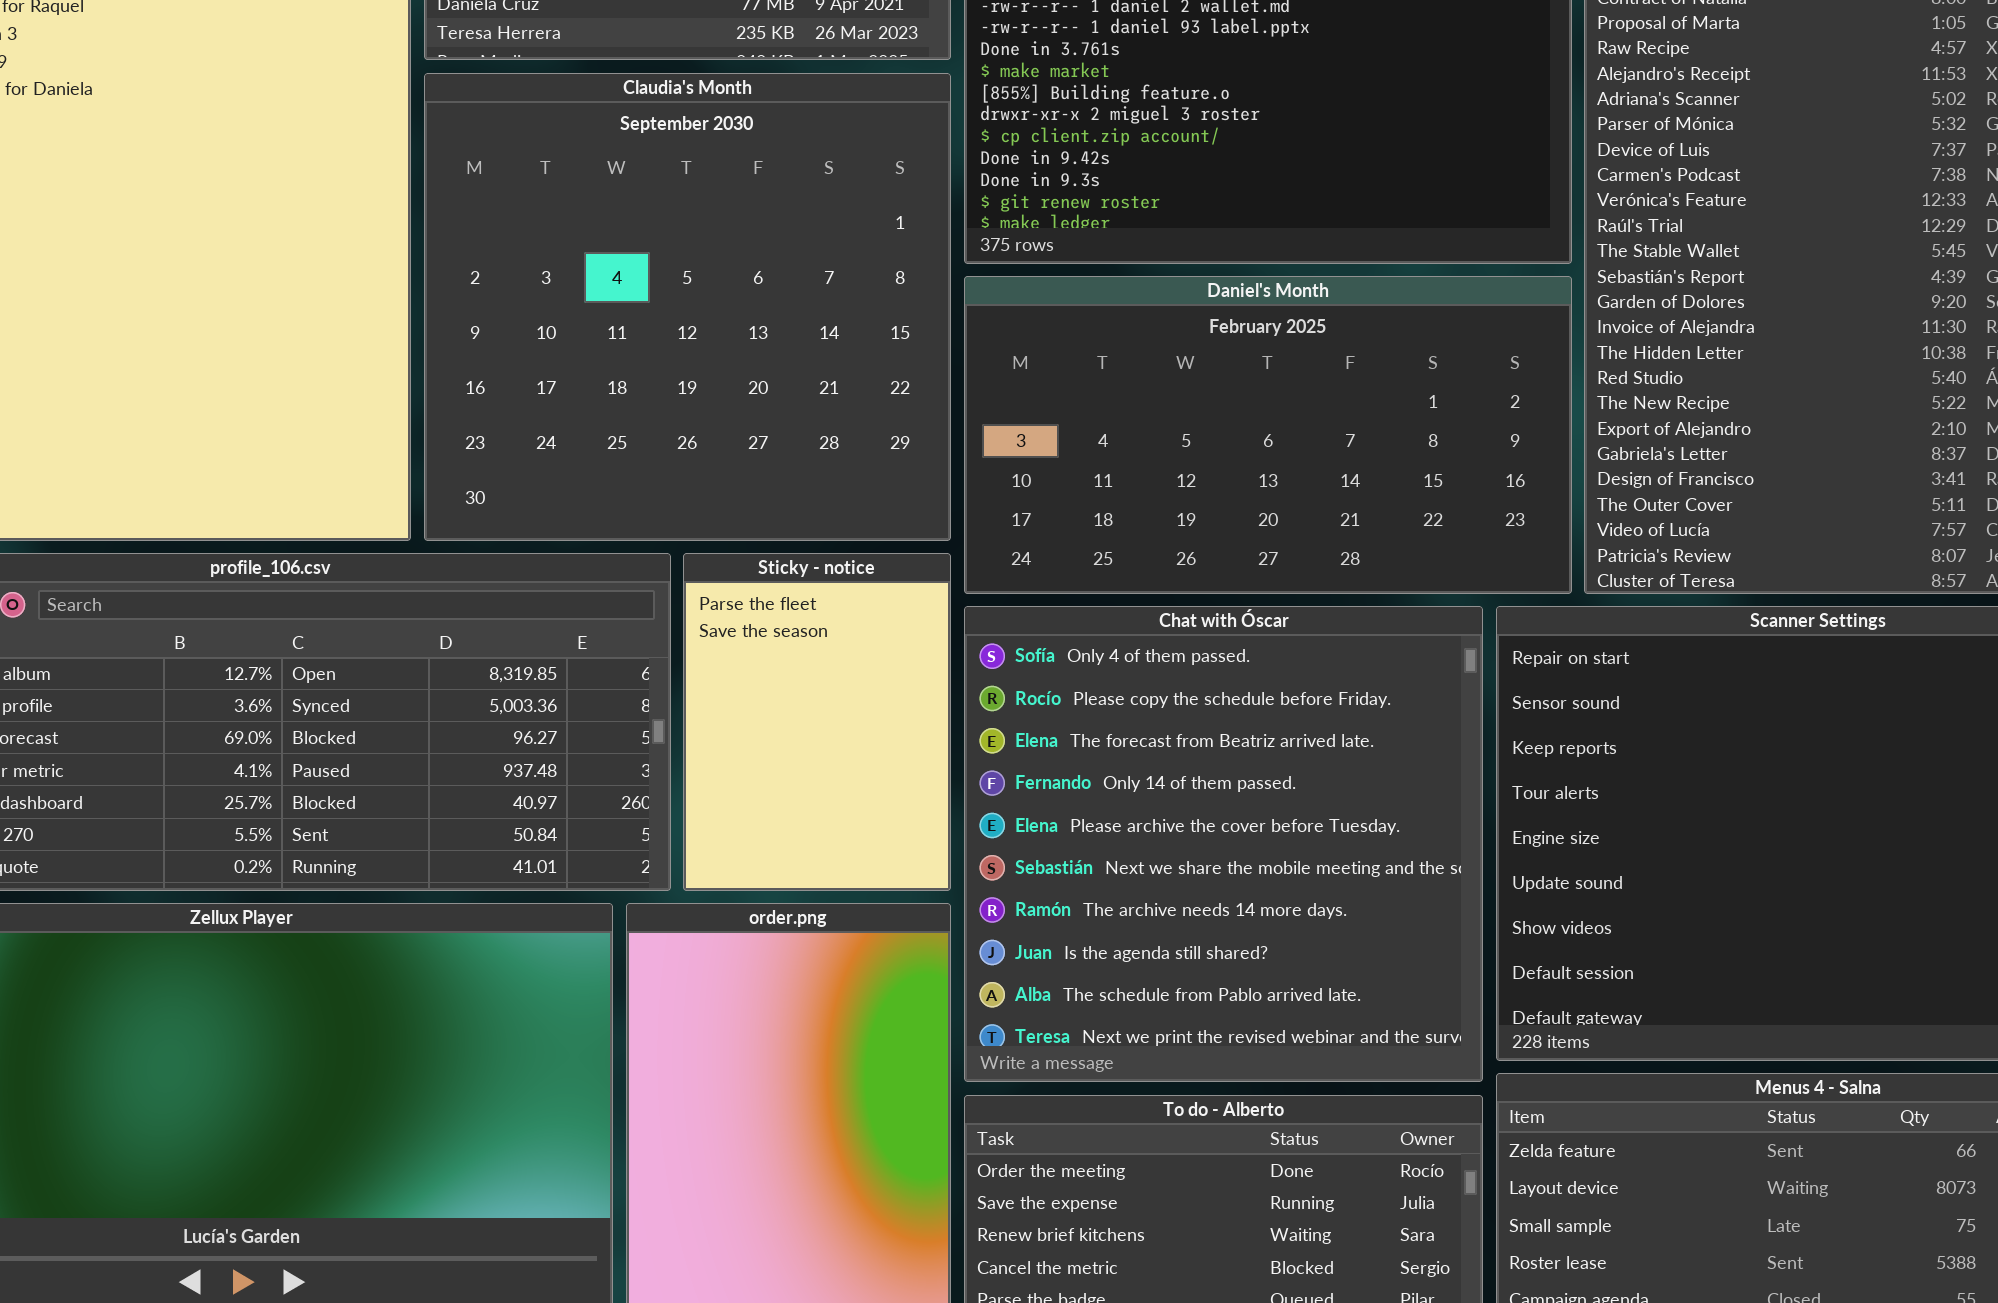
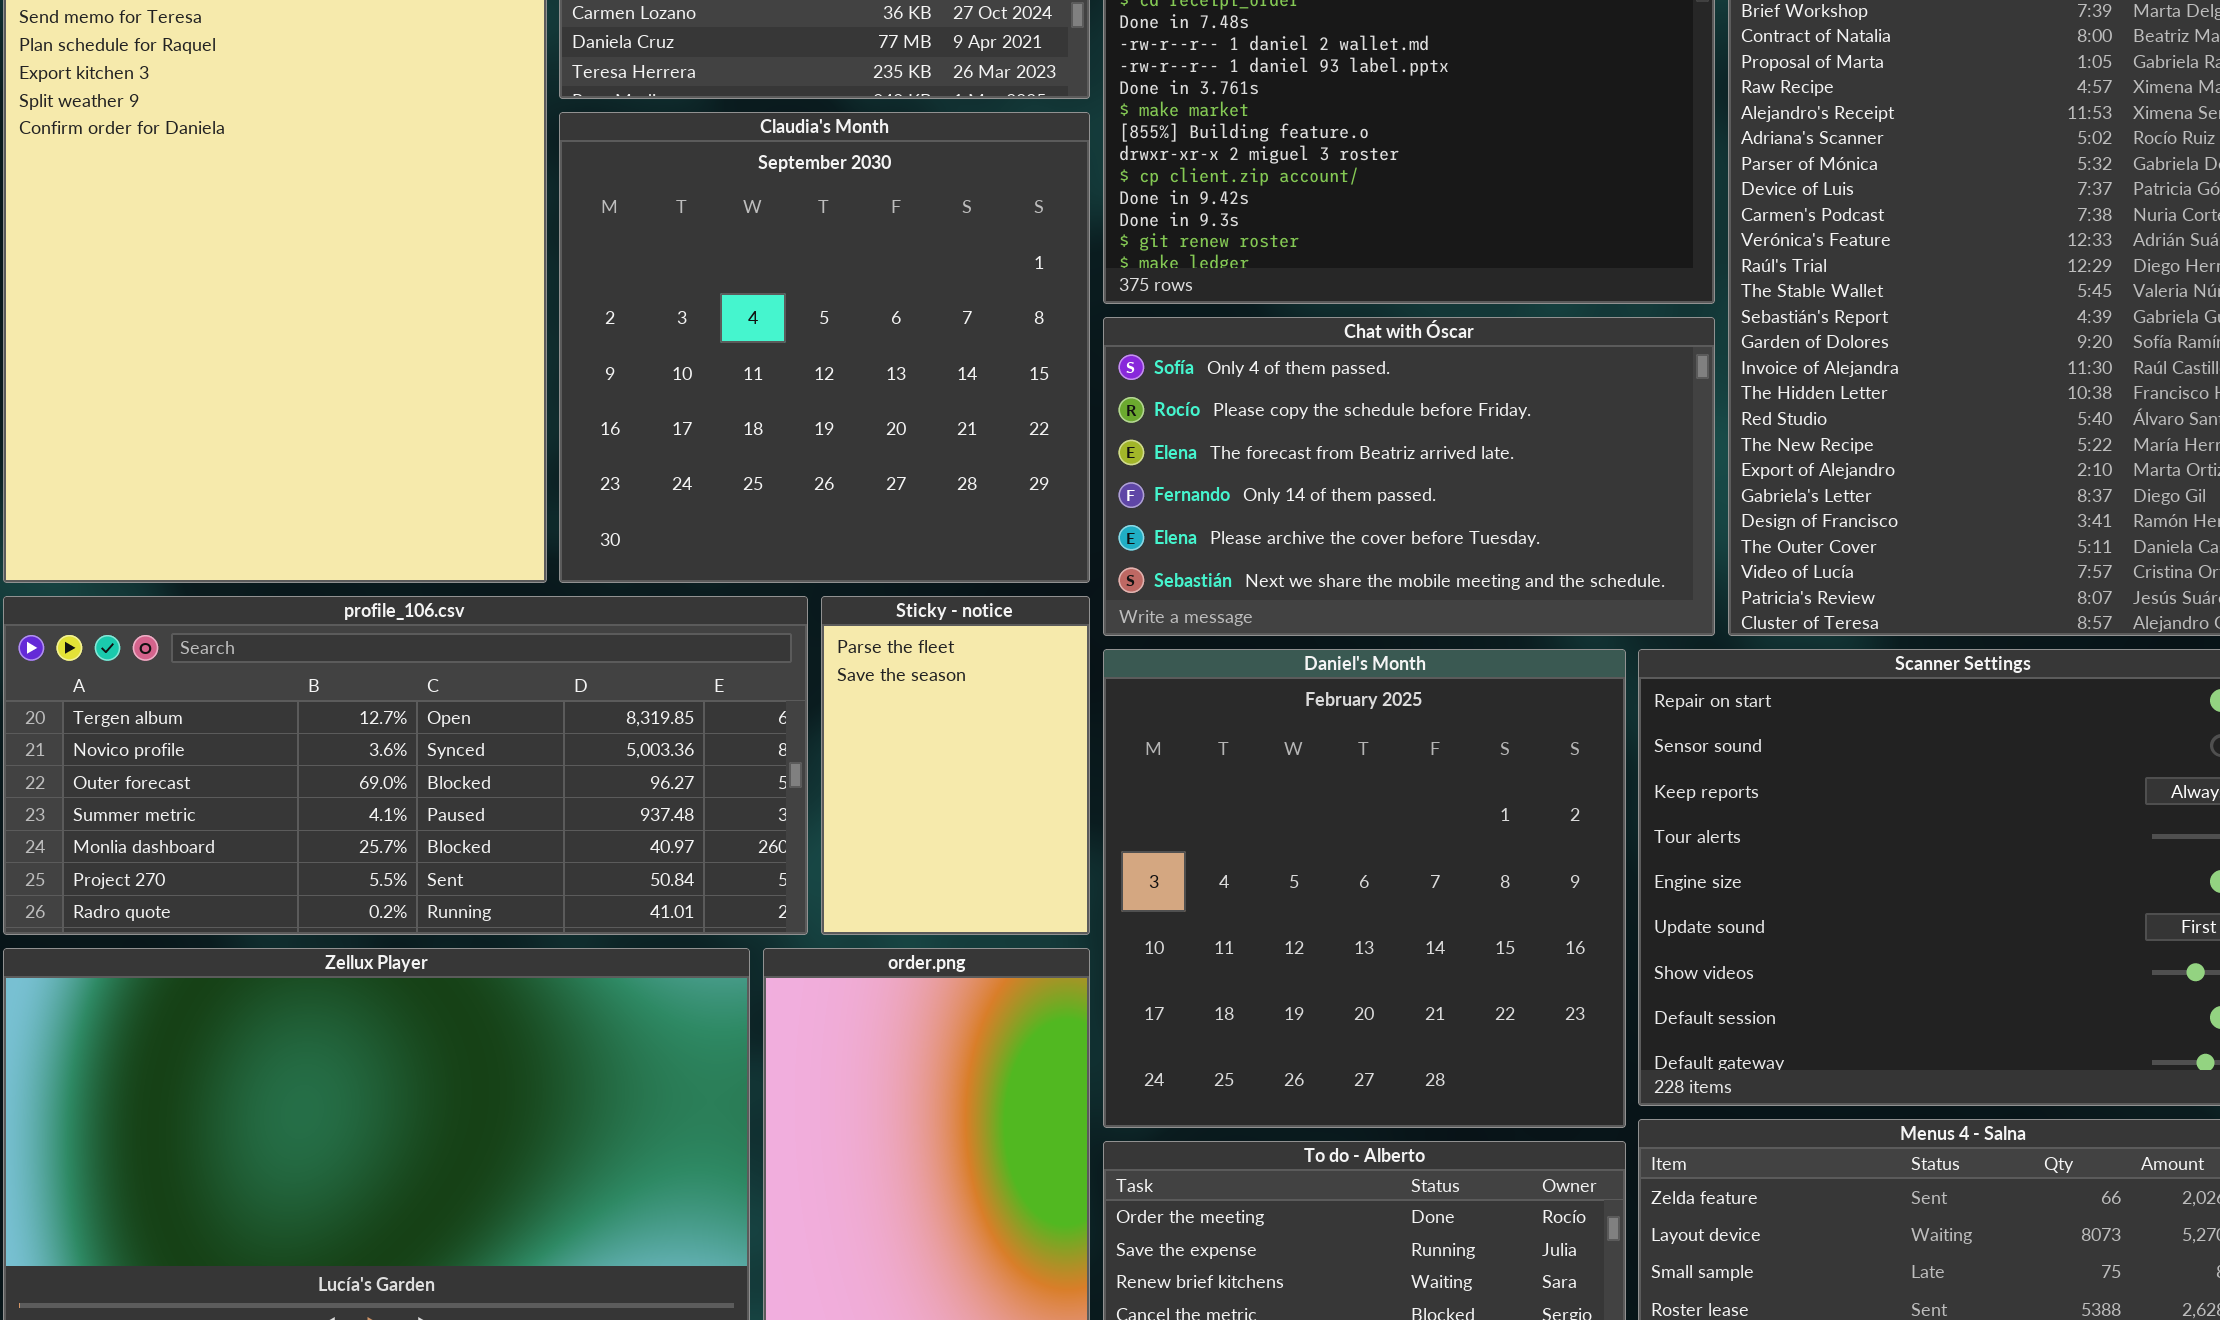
Daniel's Month: [964,276,1572,594] -> [1103,649,1626,1128], moved, resized
Chat with Óscar: [964,606,1483,1082] -> [1103,317,1715,636], moved, resized

